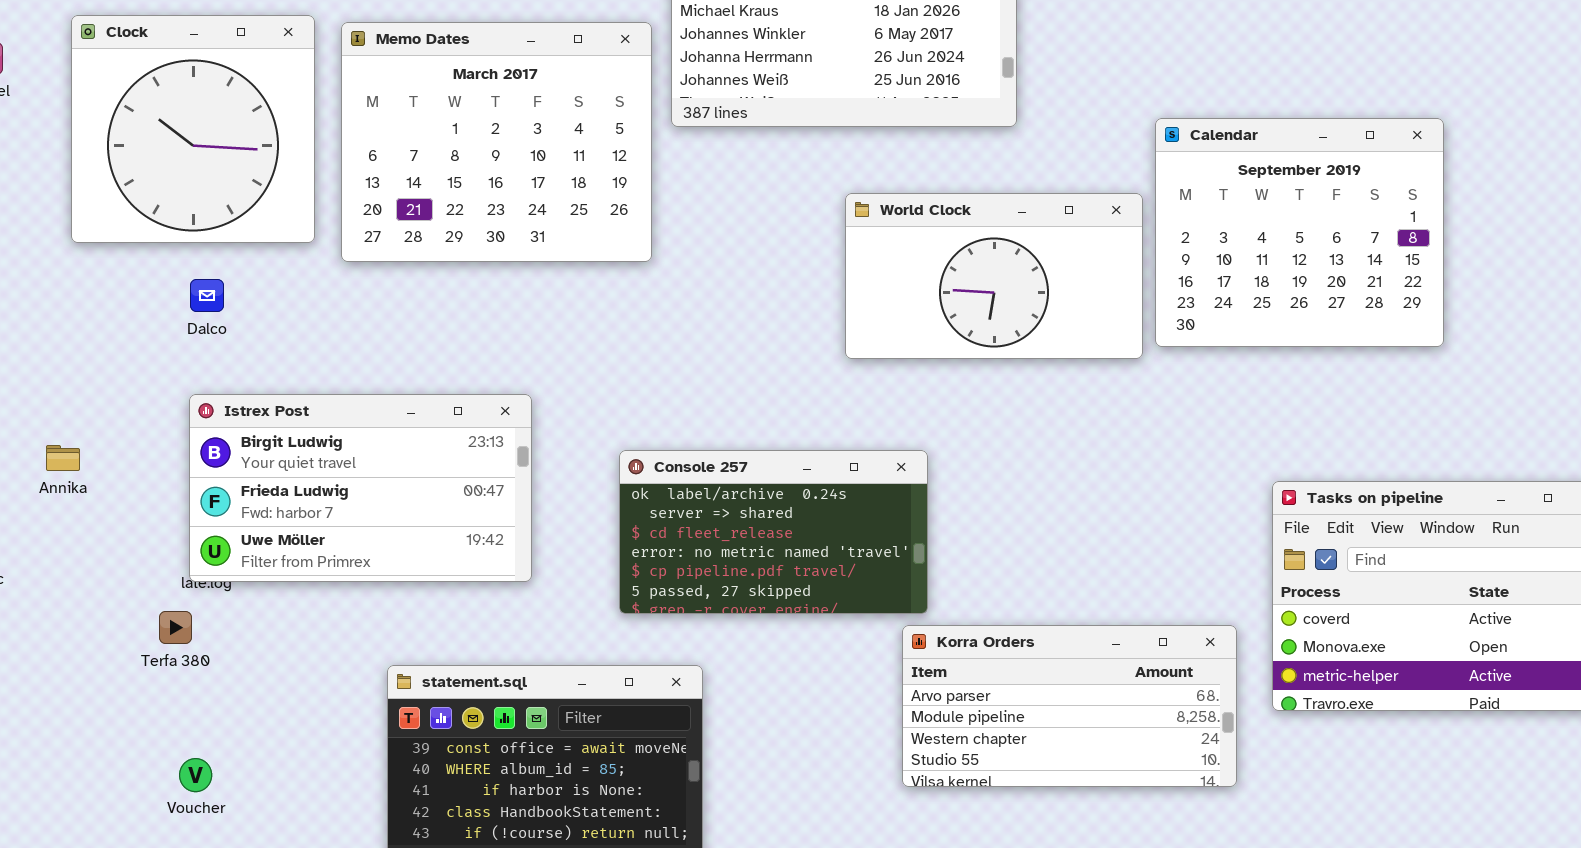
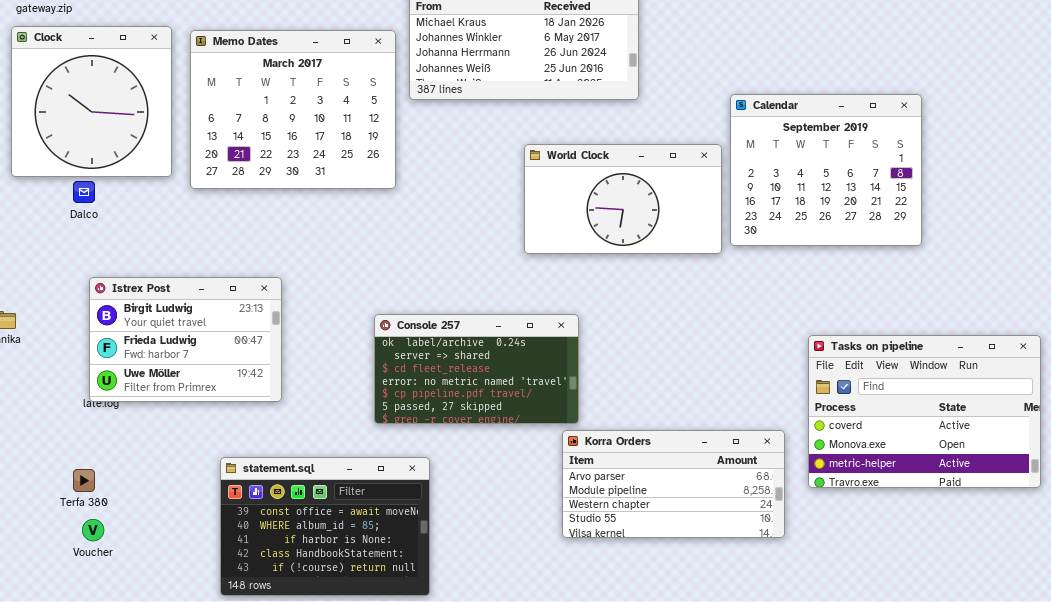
Dalco: [190,279,224,312] -> [73,181,95,203], moved
Istrex Post: [189,394,532,582] -> [89,277,282,402], resized
Terfa 380: [159,611,192,644] -> [73,469,95,492], moved

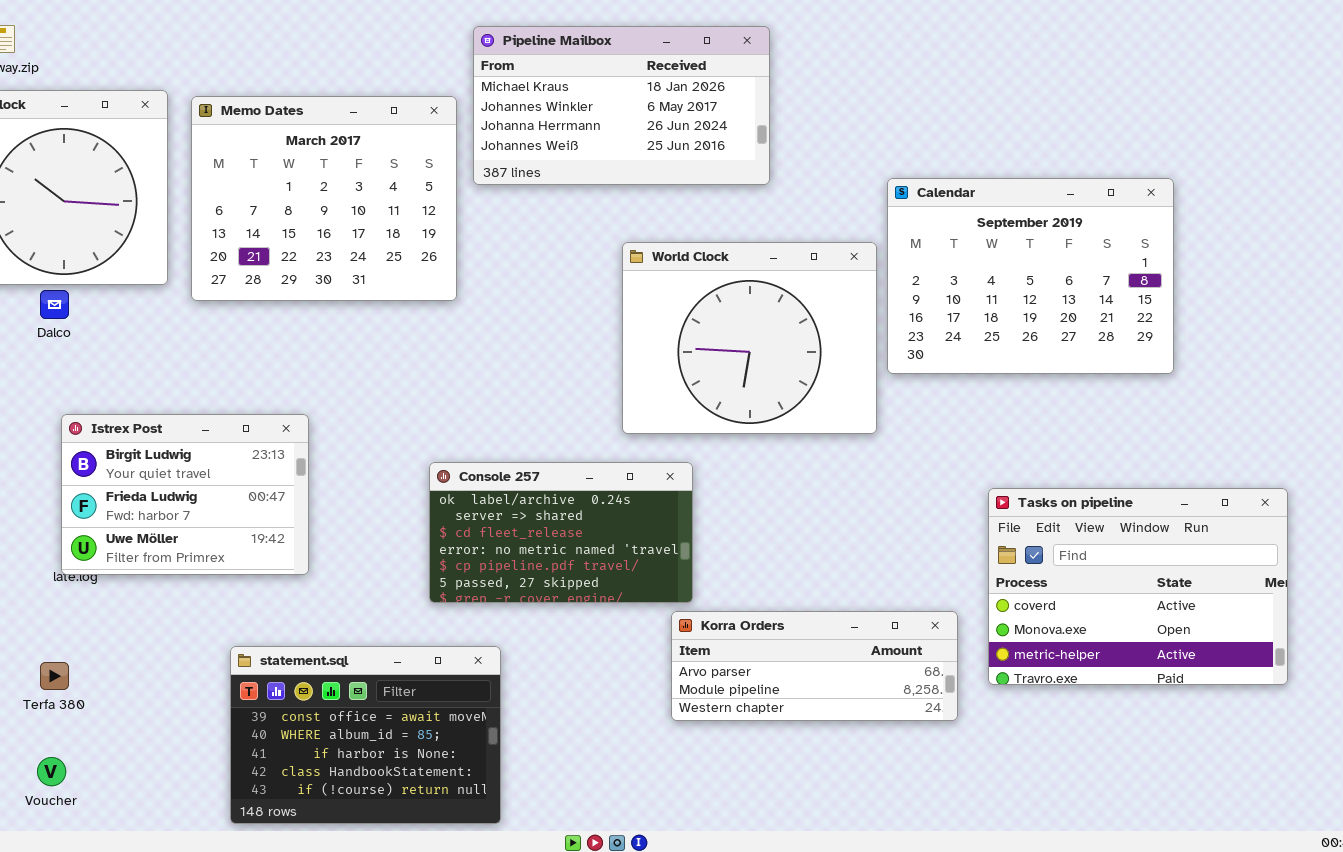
Calendar: [730,94,922,246] -> [887,178,1174,374], resized
World Clock: [524,144,722,254] -> [622,242,877,434], resized
Korra Orders: [562,430,785,538] -> [671,611,958,721], resized
Voucher: [82,519,104,541] -> [37,757,66,786], moved

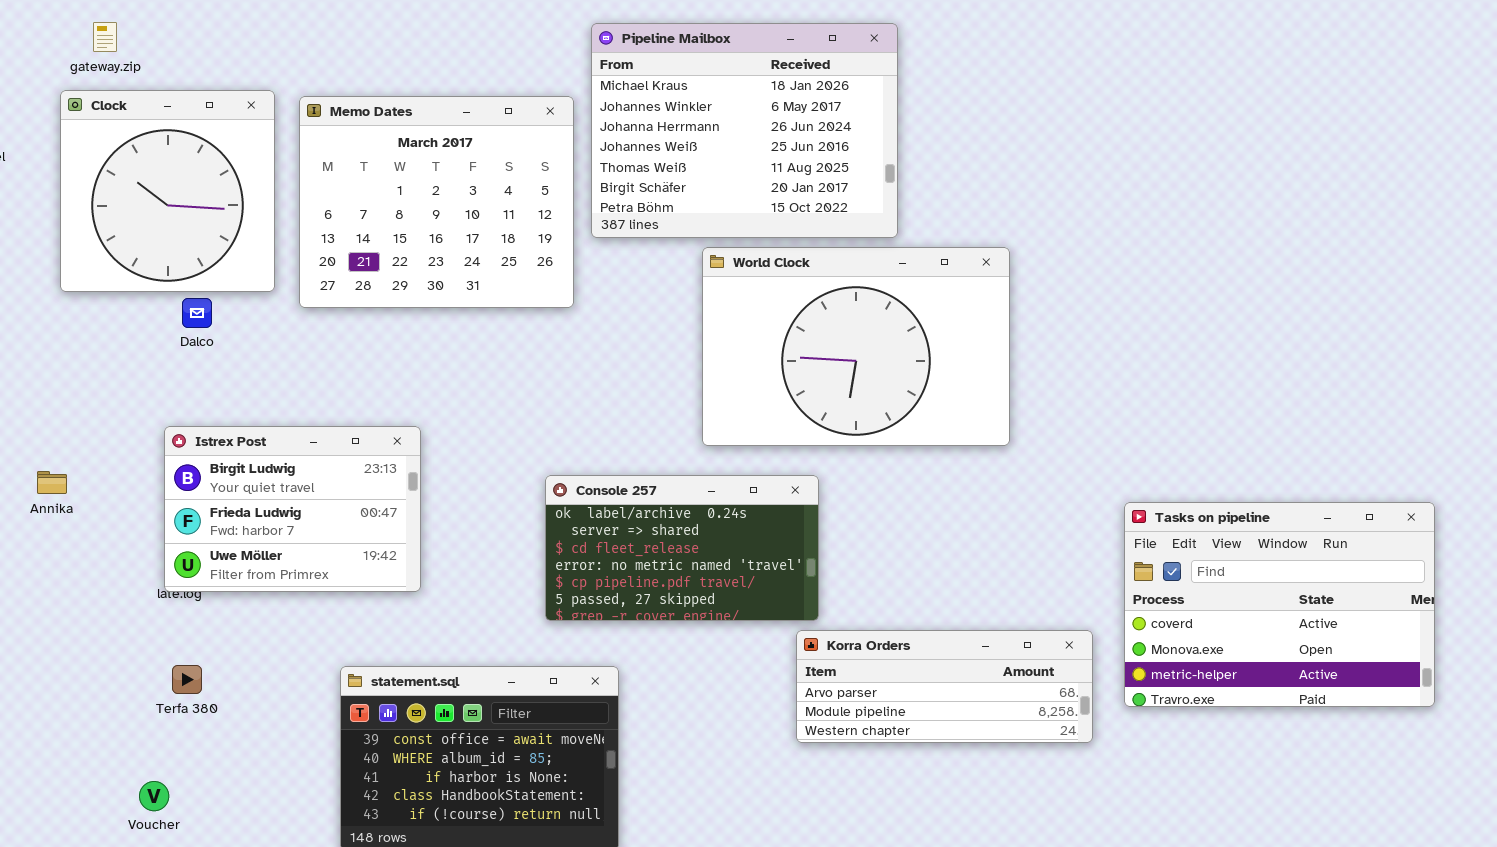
Pipeline Mailbox: [473,26,770,185] -> [591,23,898,238], resized
Calendar: [887,178,1174,374] -> none, closed
World Clock: [622,242,877,434] -> [702,247,1010,446], resized
Dalco: [40,290,69,319] -> [182,298,212,328], moved
Terfa 380: [40,662,69,690] -> [172,665,202,694], moved

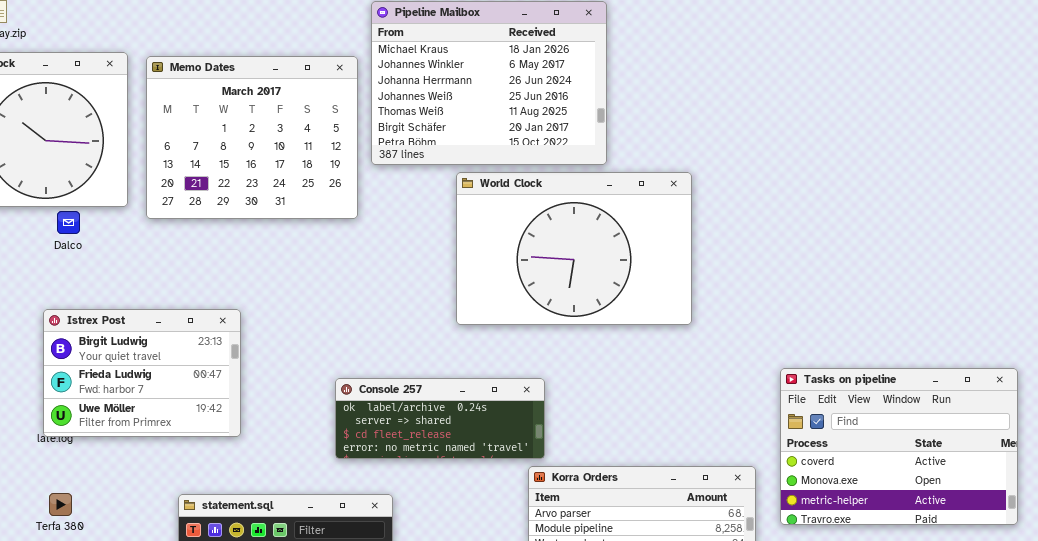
Console 257: [545,475,819,621] -> [335,378,545,459], resized

